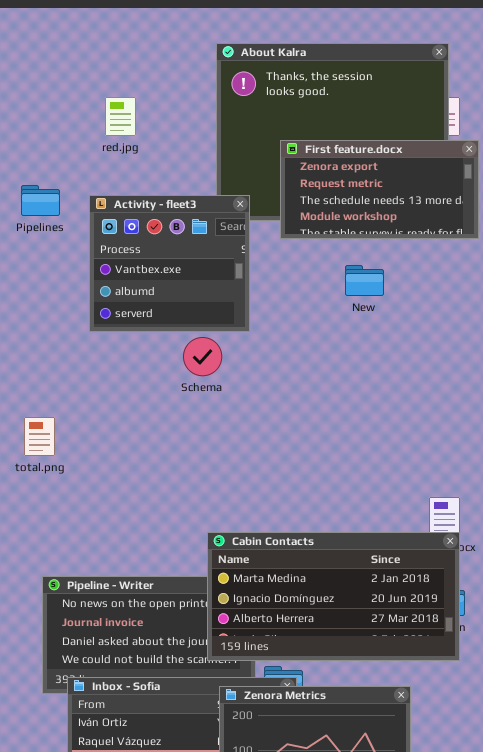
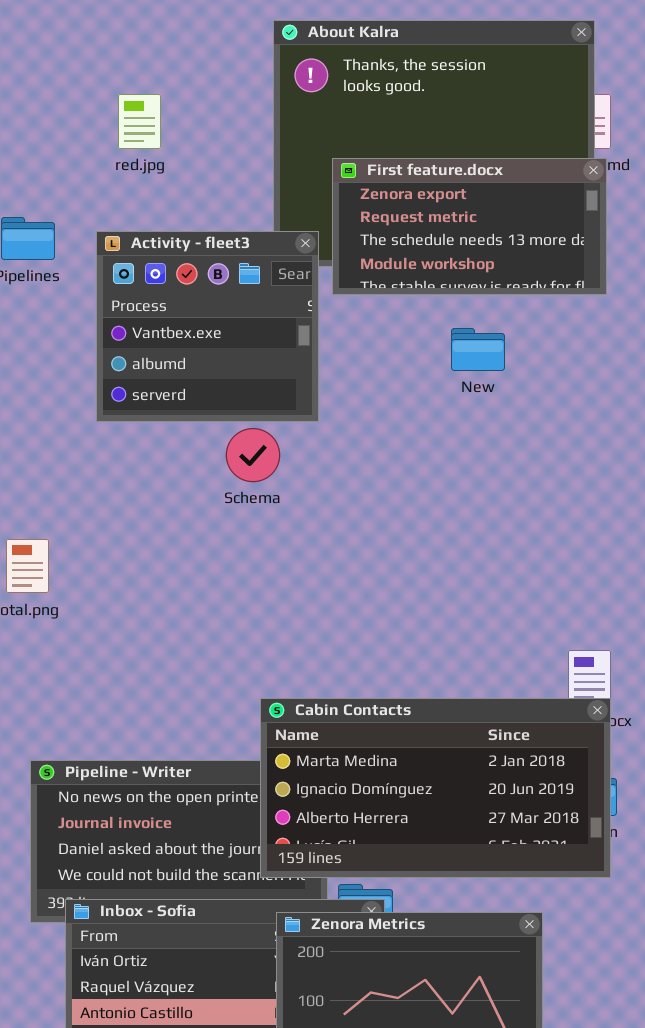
First feature.docx: [280,140,479,239] -> [332,158,607,295], moved

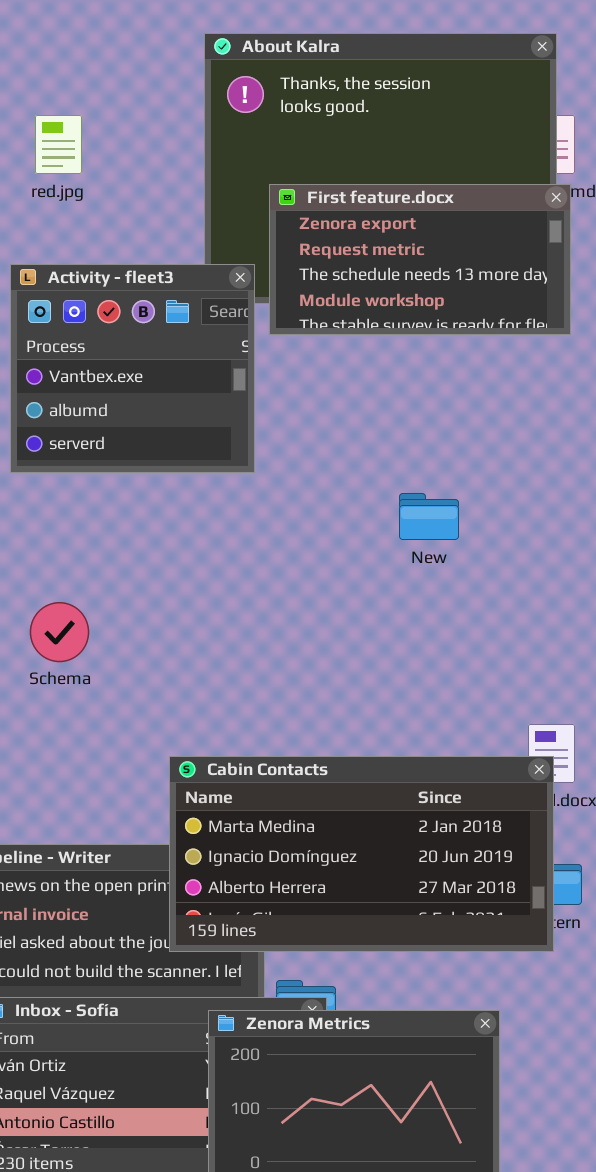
New: [451,328,505,371] -> [399,493,459,540], moved
Schema: [226,428,280,482] -> [30,602,89,662], moved
Cabin Contacts: [260,698,611,878] -> [169,756,554,952], moved

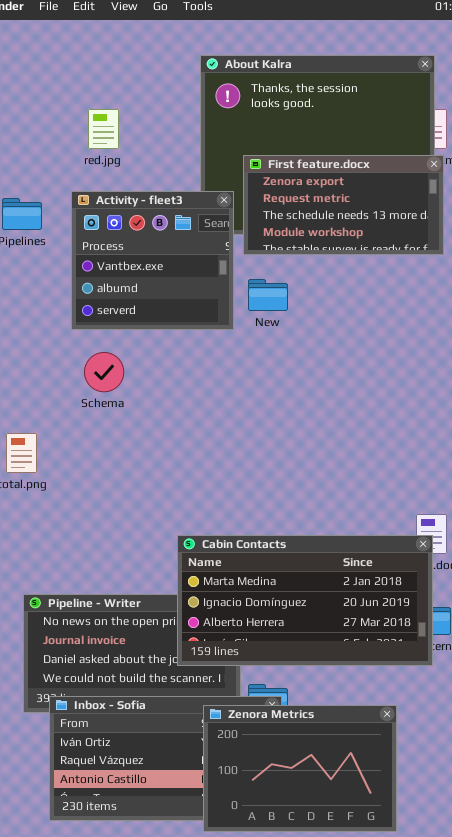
Activity - fleet3: [10,264,255,473] -> [71,191,234,330], moved
New: [399,493,459,540] -> [248,279,288,311], moved
Schema: [30,602,89,662] -> [84,352,124,392], moved

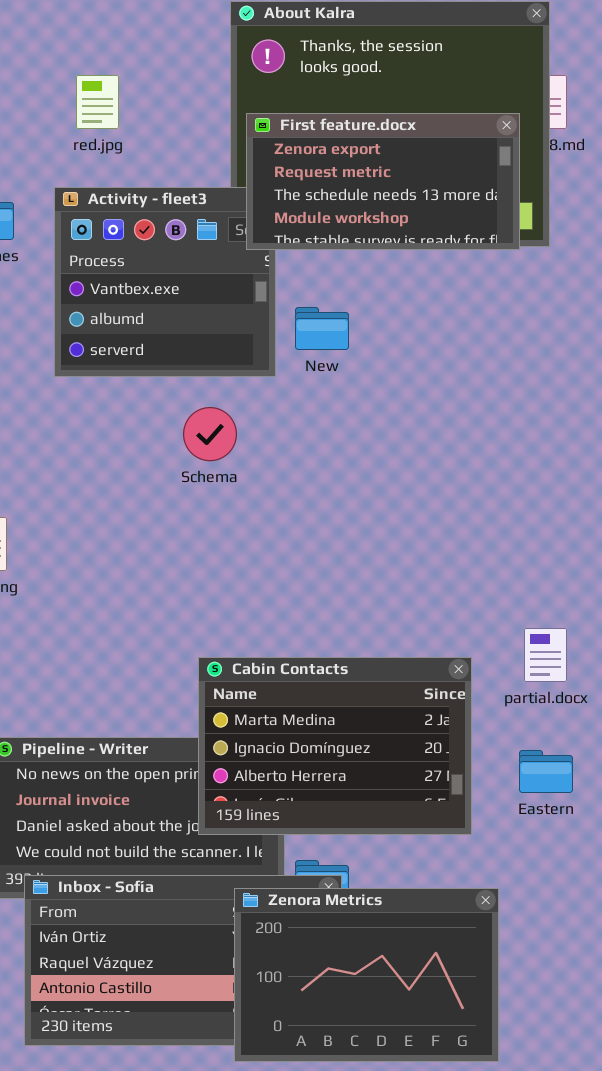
First feature.docx: [243,155,444,255] -> [246,113,520,250], moved
Schema: [84,352,124,392] -> [183,407,237,461], moved
Cabin Contacts: [177,535,433,666] -> [198,657,472,835], resized

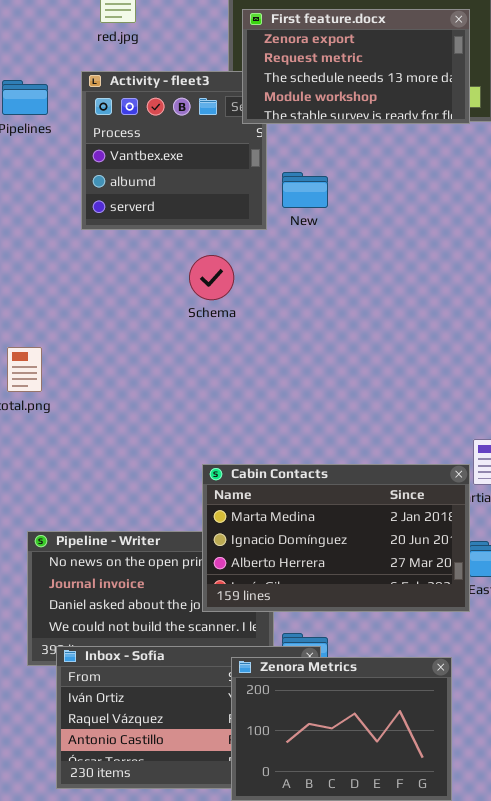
Cabin Contacts: [198,657,472,835] -> [202,464,470,612], resized

